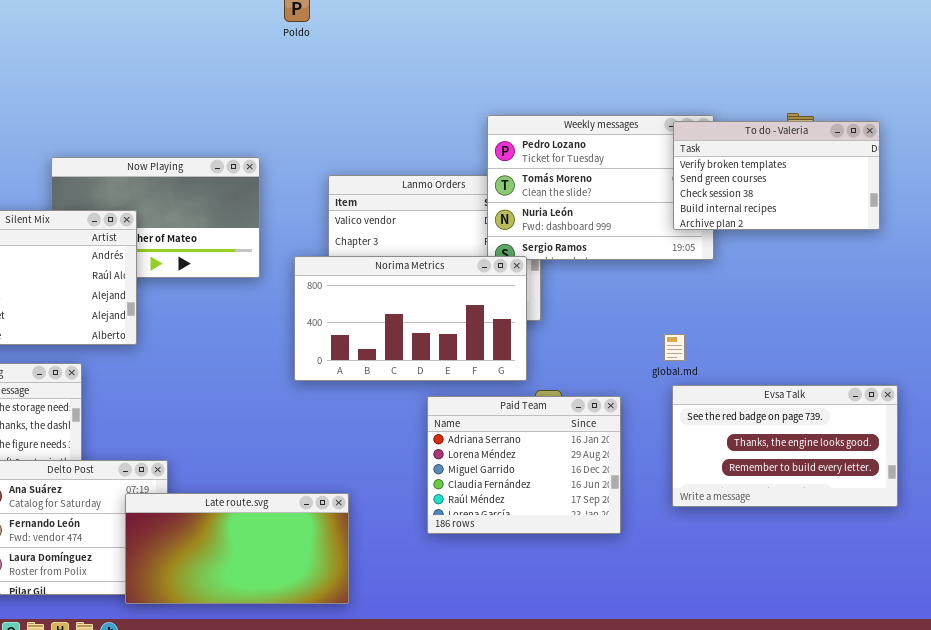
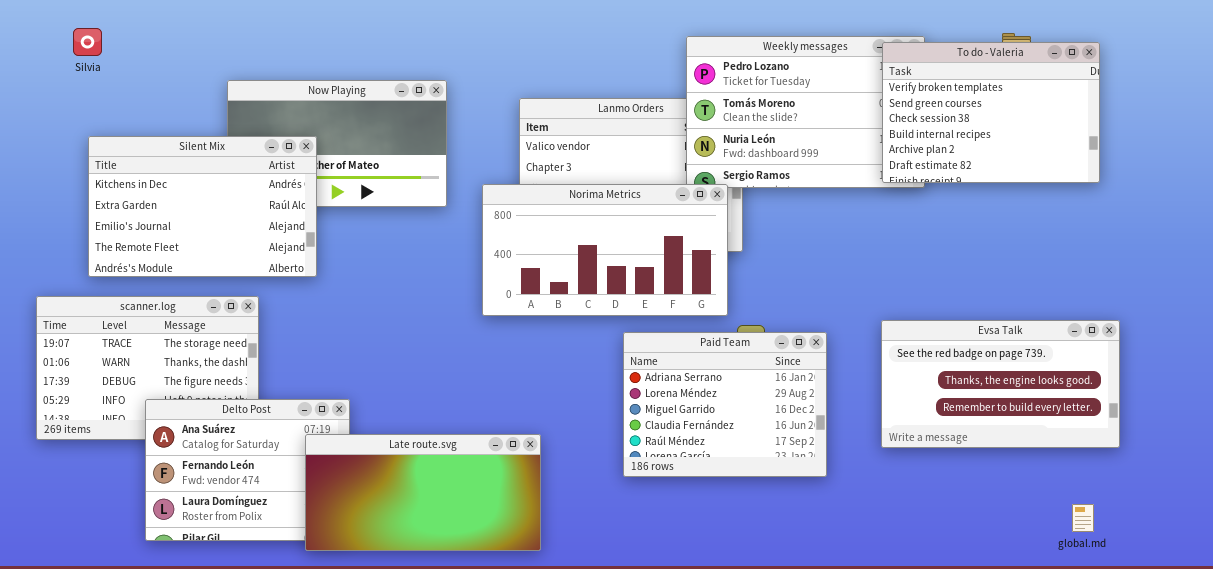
To do - Valeria: [673,121,880,230] -> [882,42,1100,183], resized
global.md: [664,334,685,361] -> [1072,504,1094,532], moved

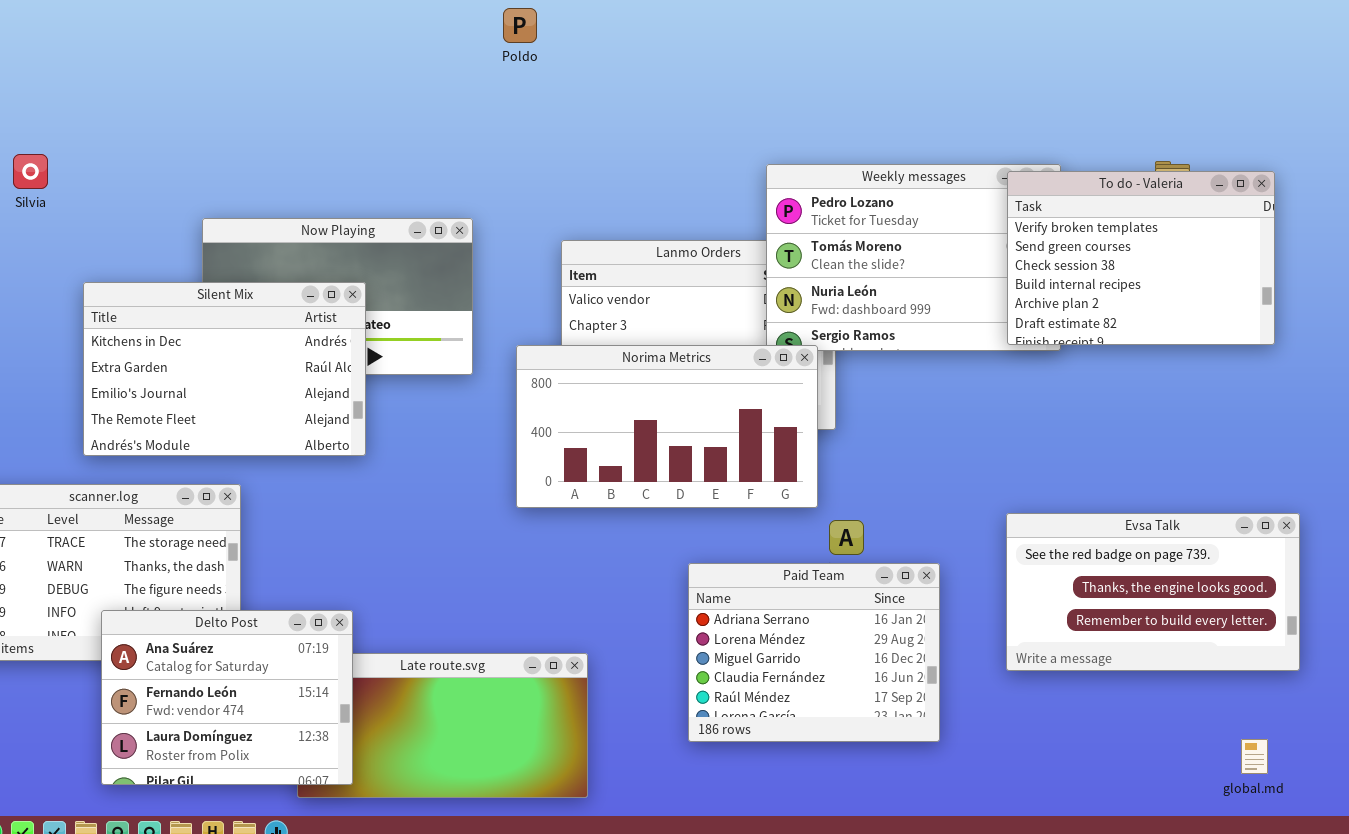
Silent Mix: [88,136,317,277] -> [83,282,366,456], moved
Paid Team: [623,332,827,477] -> [688,563,940,742], moved
Delto Post: [145,399,350,541] -> [101,610,353,785], raised

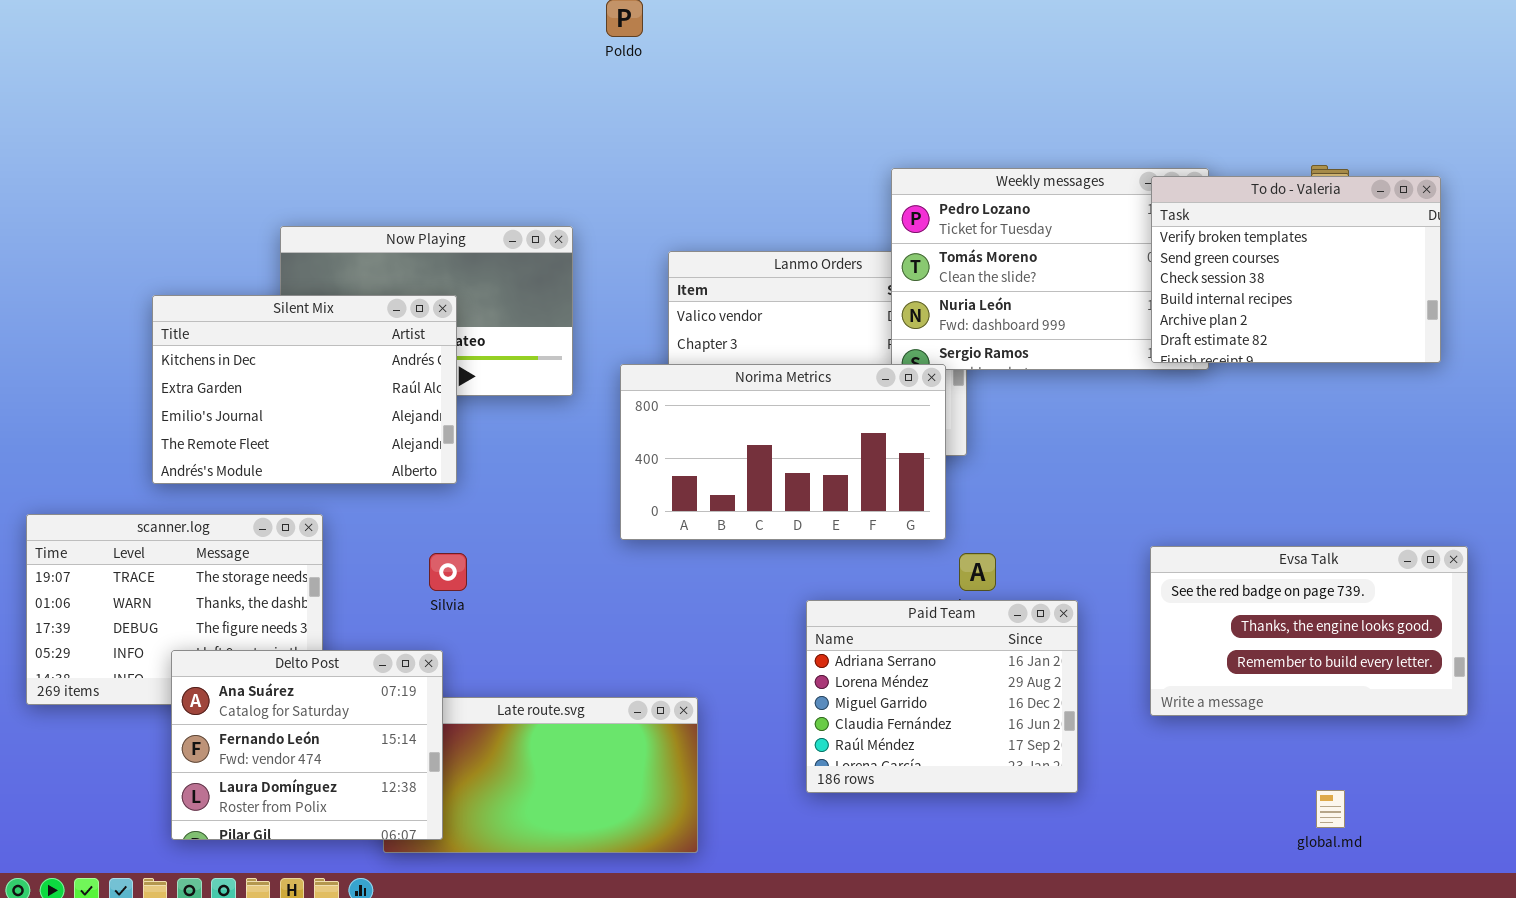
Silvia: [13,154,48,189] -> [429,553,467,591], moved
global.md: [1241,739,1268,774] -> [1316,790,1345,828], moved

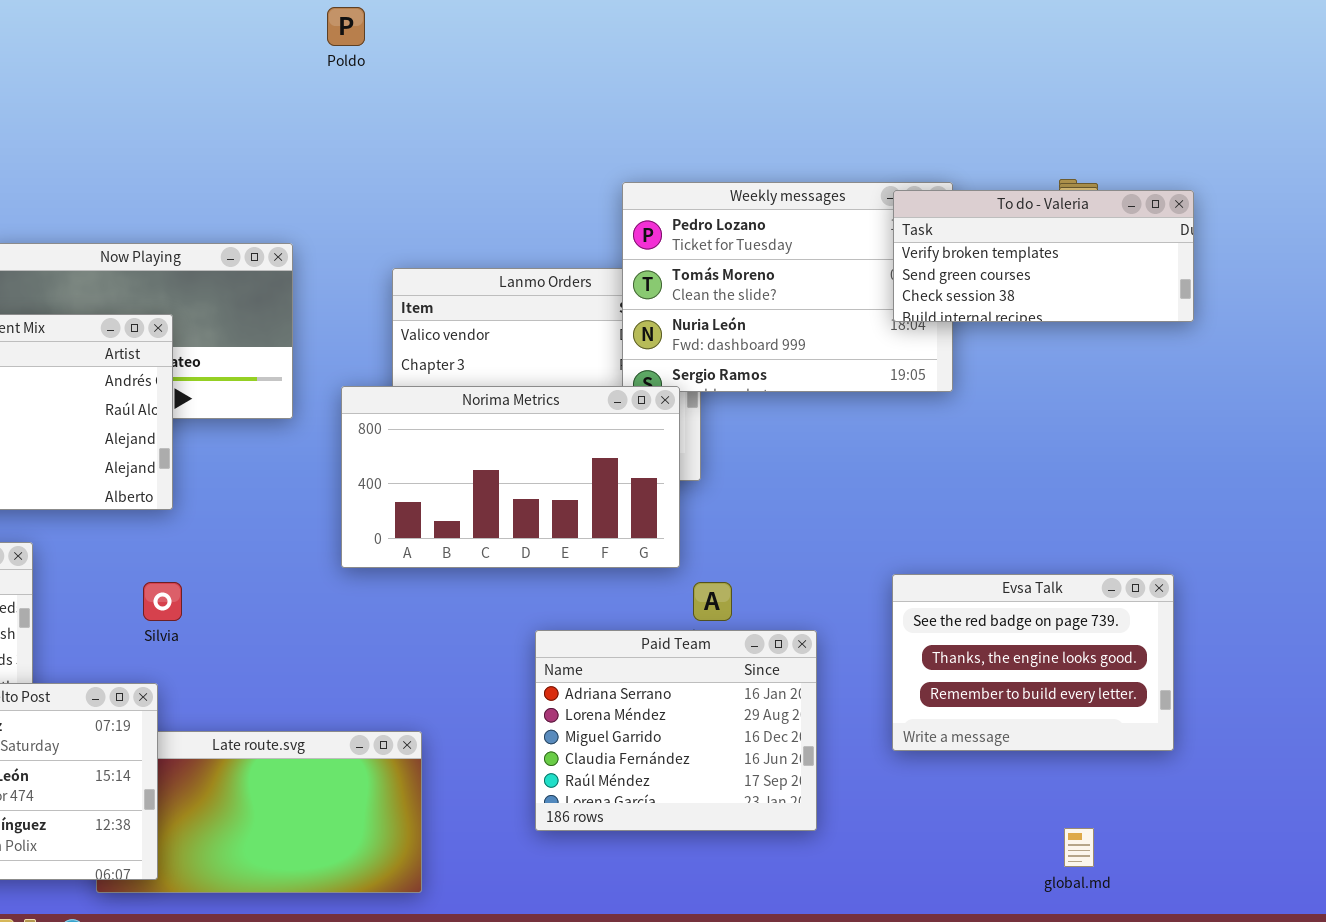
To do - Valeria: [1151,176,1441,363] -> [893,190,1194,322], resized
Evsa Talk: [1150,546,1468,716] -> [892,574,1174,751], resized

